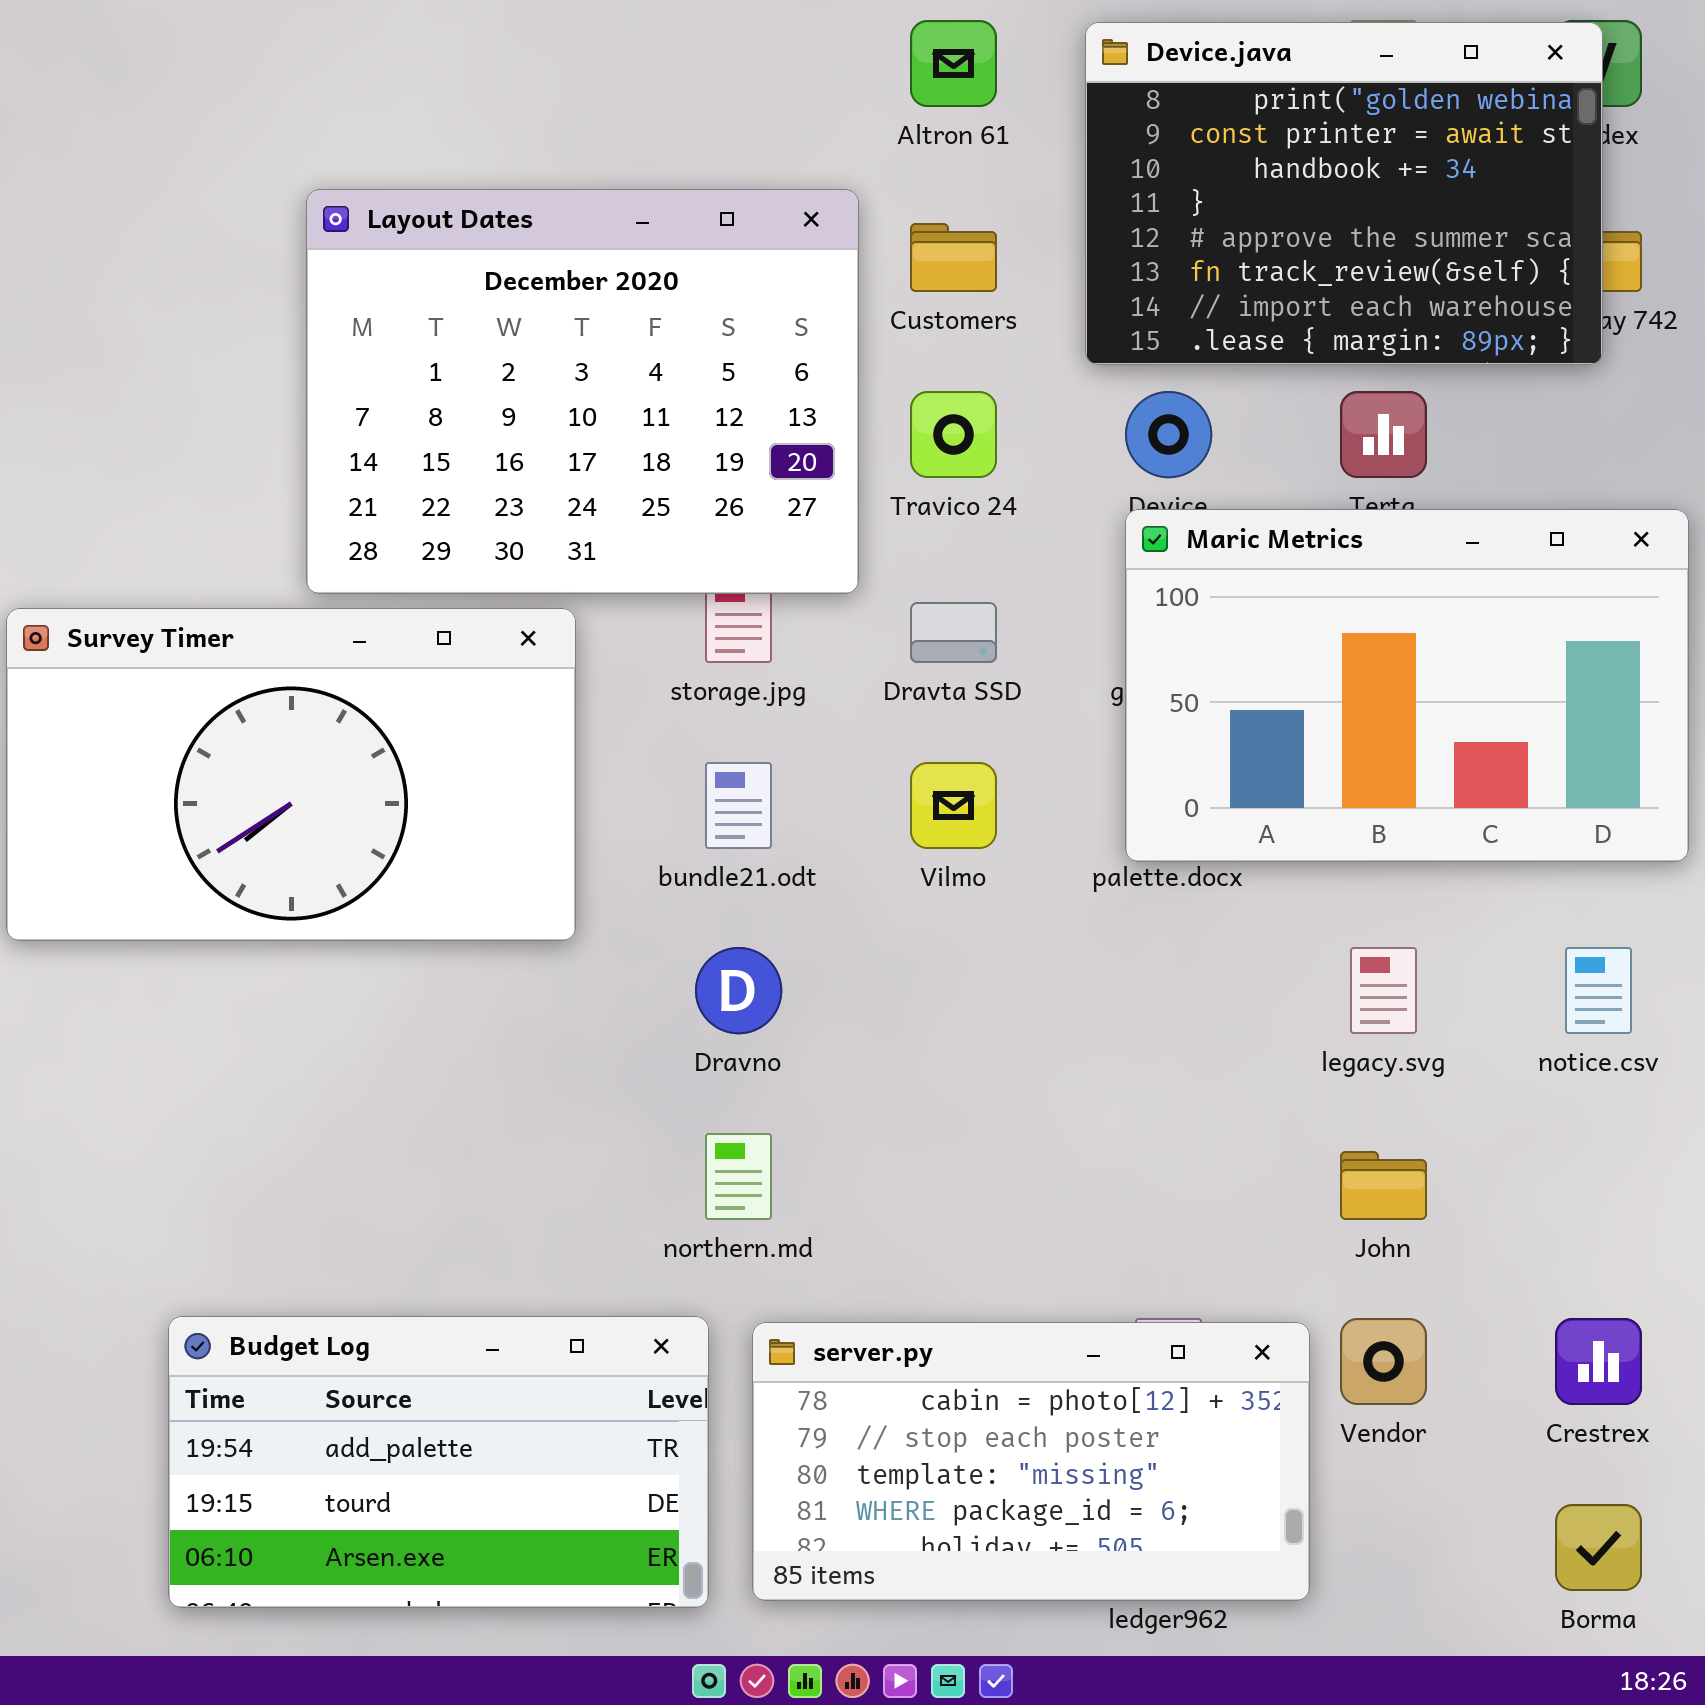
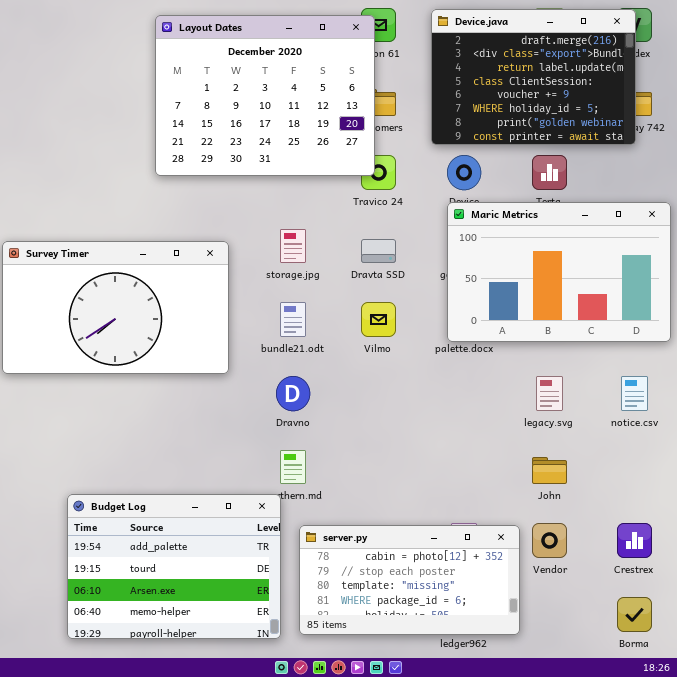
Device.java: [1085,22,1603,365] -> [431,9,636,145], scrolled up 6 rows
Layout Dates: [306,189,859,594] -> [155,15,375,176], moved
Budget Log: [168,1316,709,1608] -> [67,494,281,639], resized

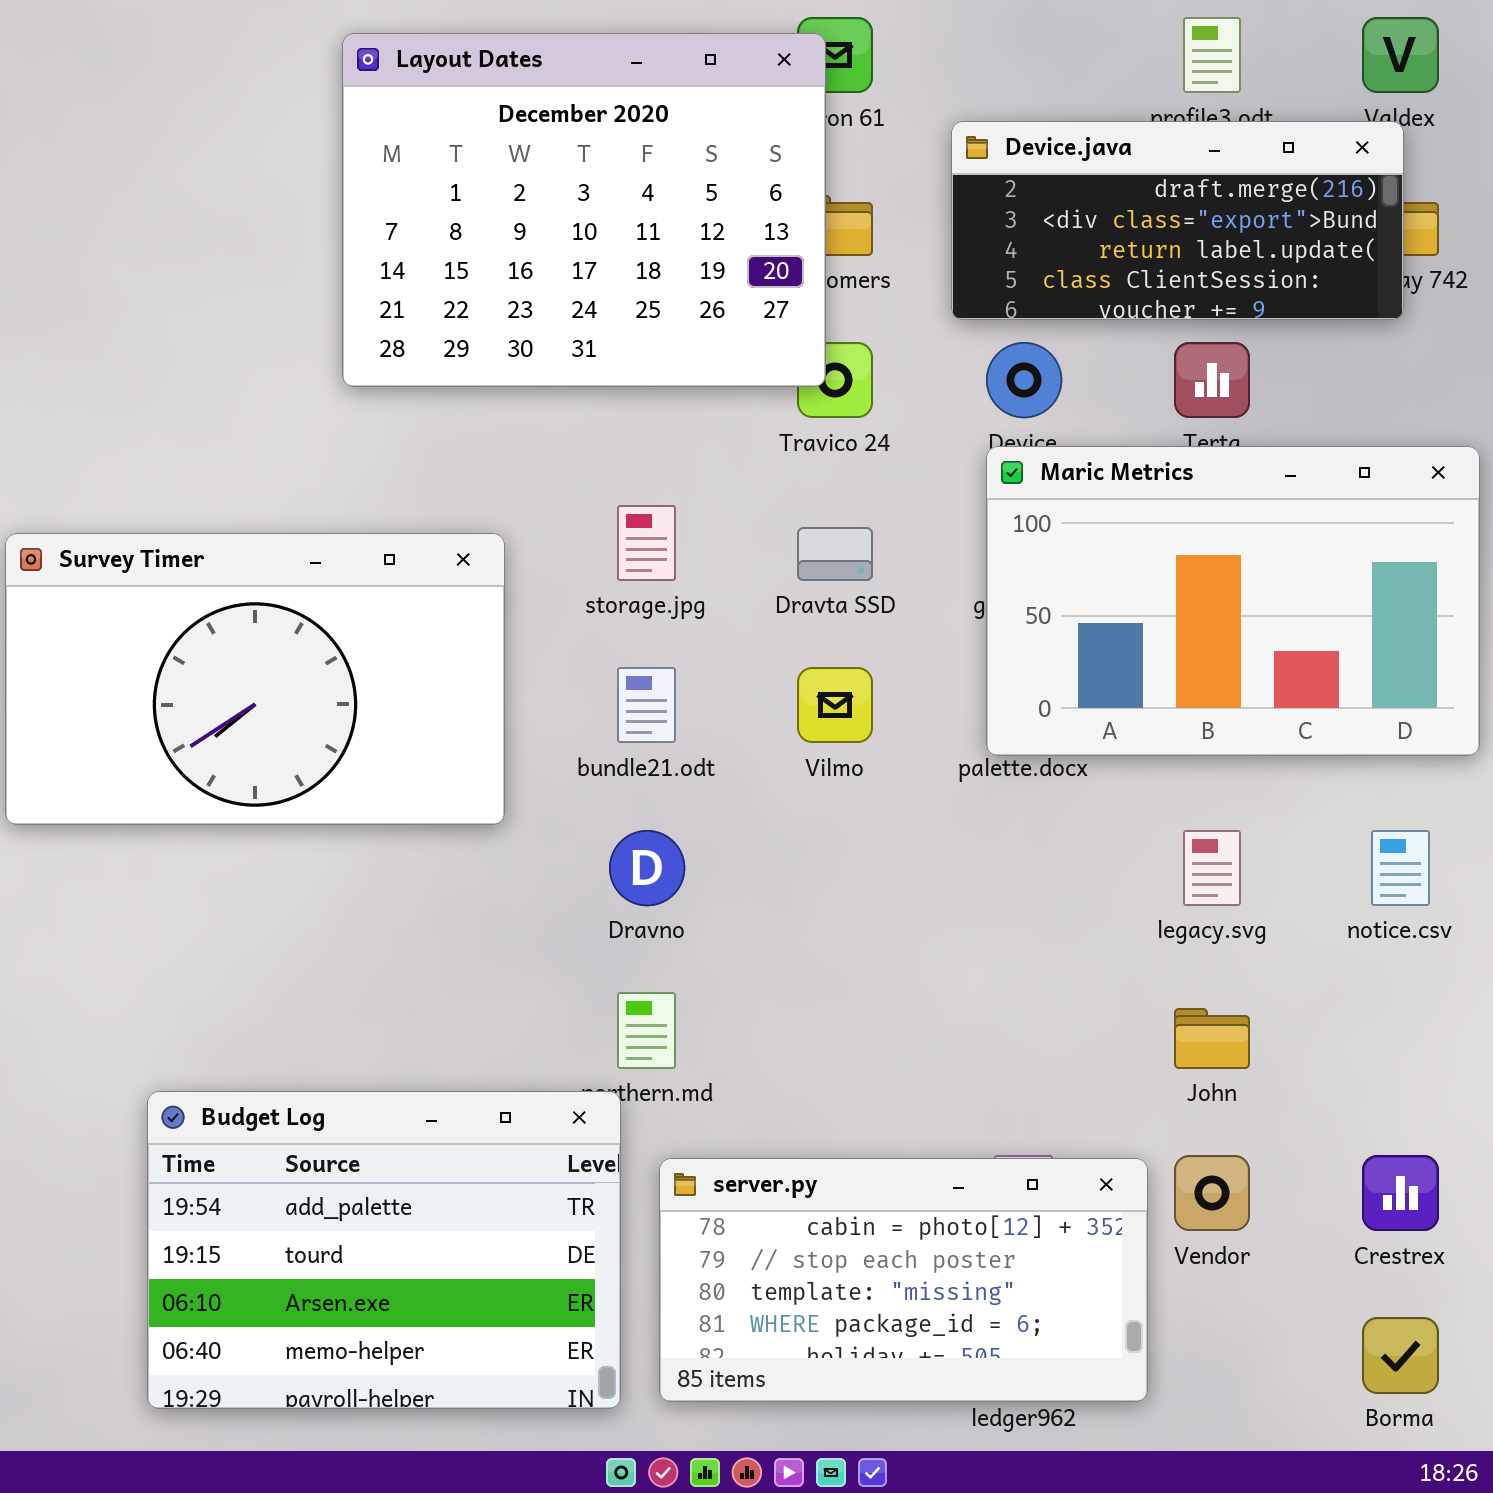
Device.java: [431,9,636,145] -> [951,121,1404,320], resized

